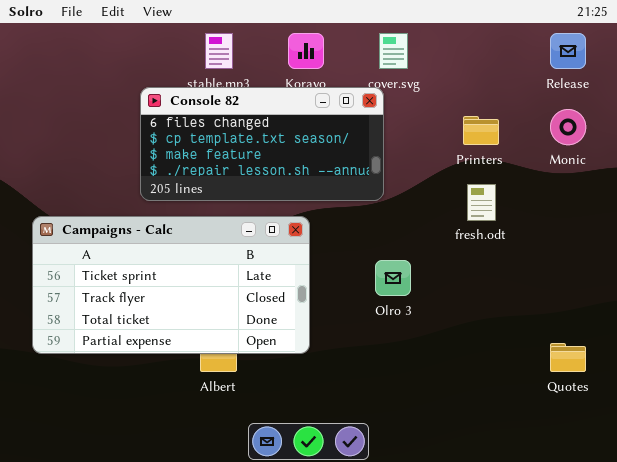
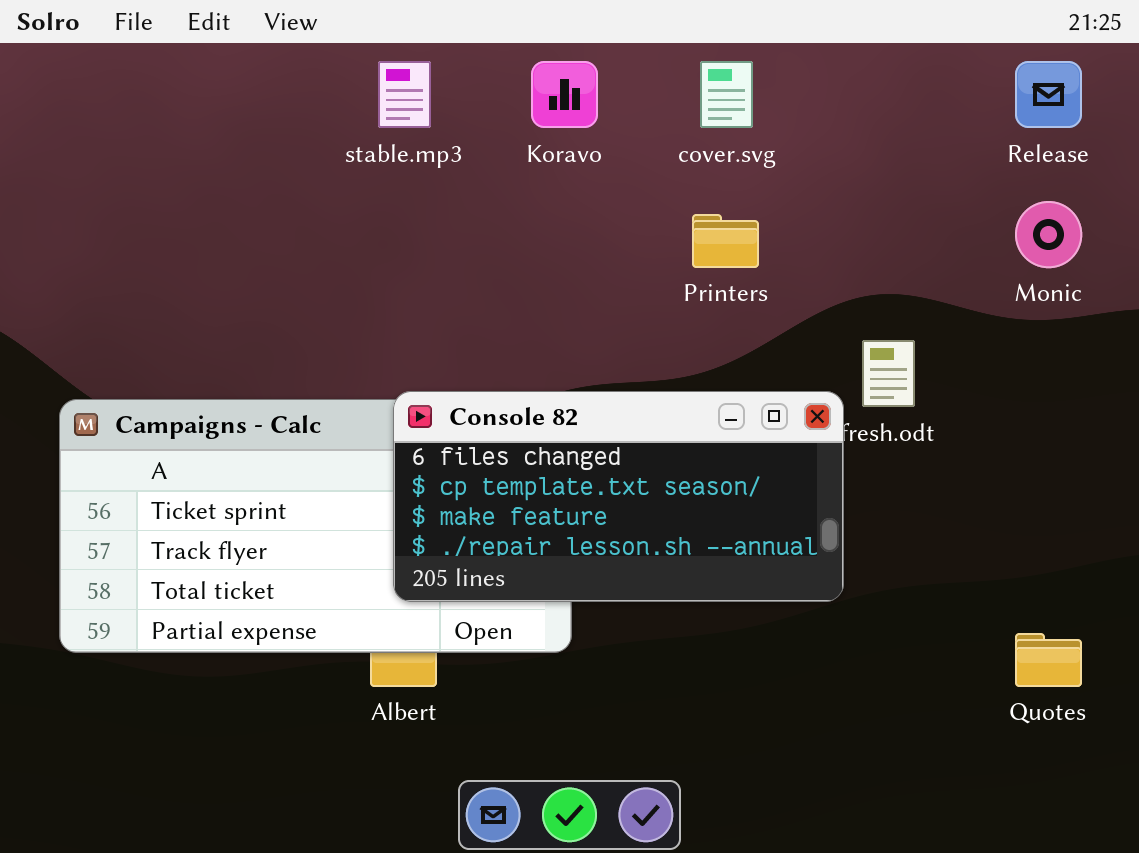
Console 82: [140,87,384,201] -> [393,391,844,602], moved
Printers: [463,116,499,145] -> [692,214,759,268], moved

